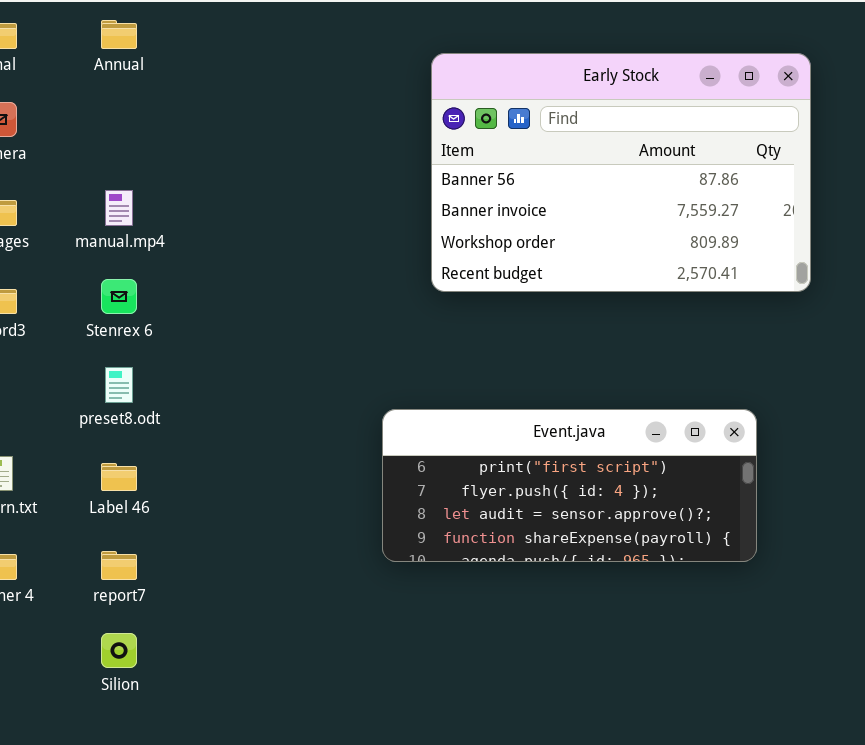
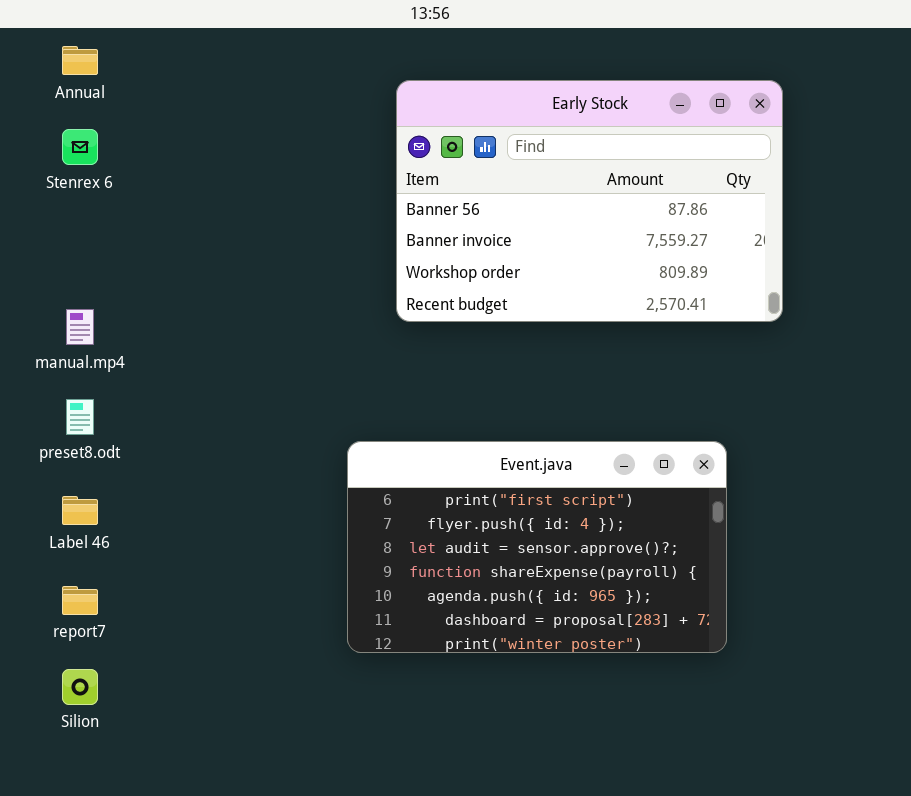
manual.mp4: [105,190,133,226] -> [66,309,94,345], moved
Stenrex 6: [101,279,137,314] -> [62,129,98,165], moved
Event.java: [382,409,757,562] -> [347,441,727,653], resized

